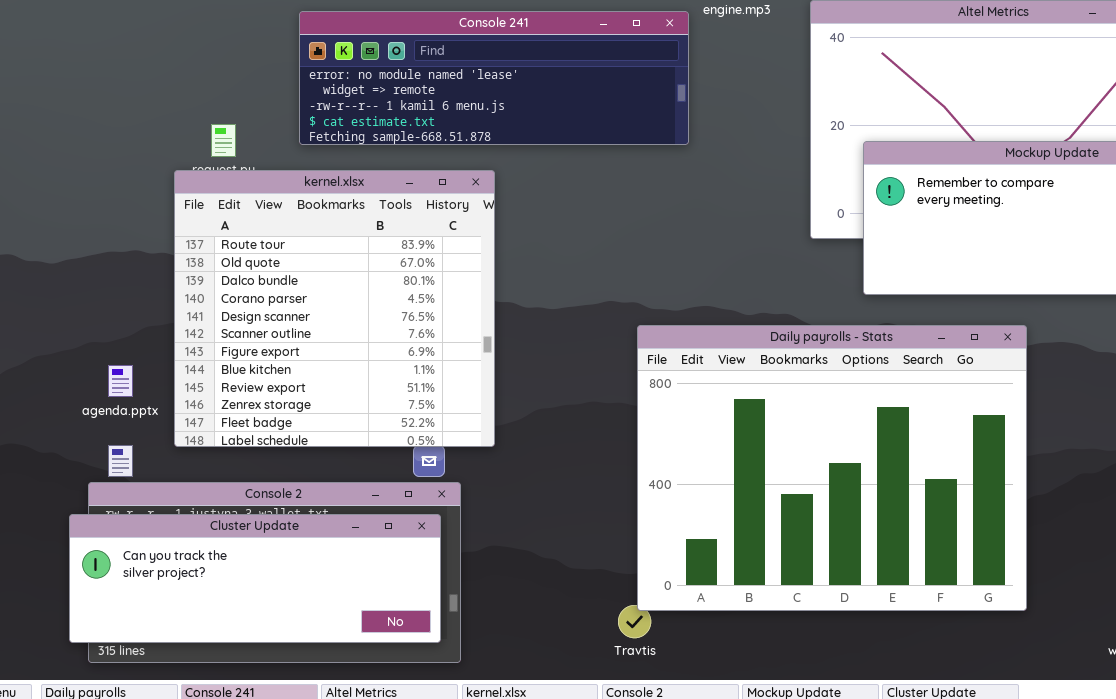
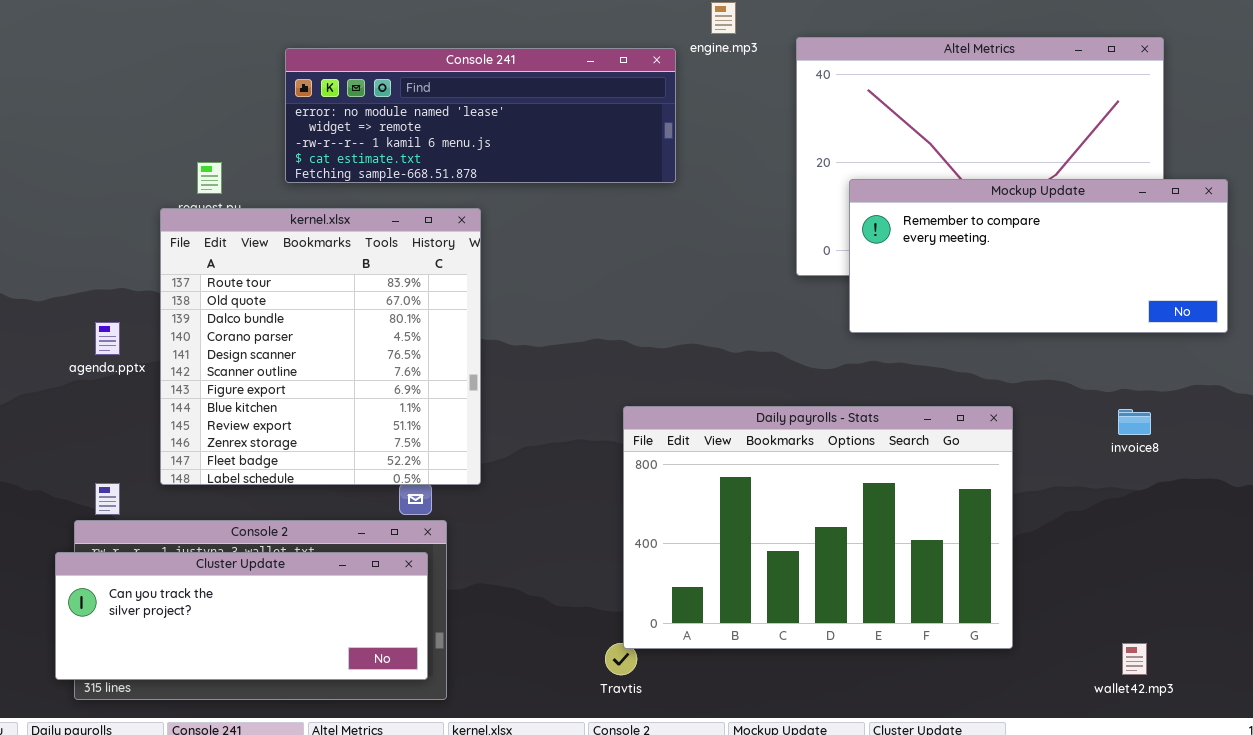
Daily payrolls - Stats: [637,325,1027,611] -> [623,406,1013,649], resized
agenda.pptx: [108,365,133,397] -> [95,322,120,355], moved

